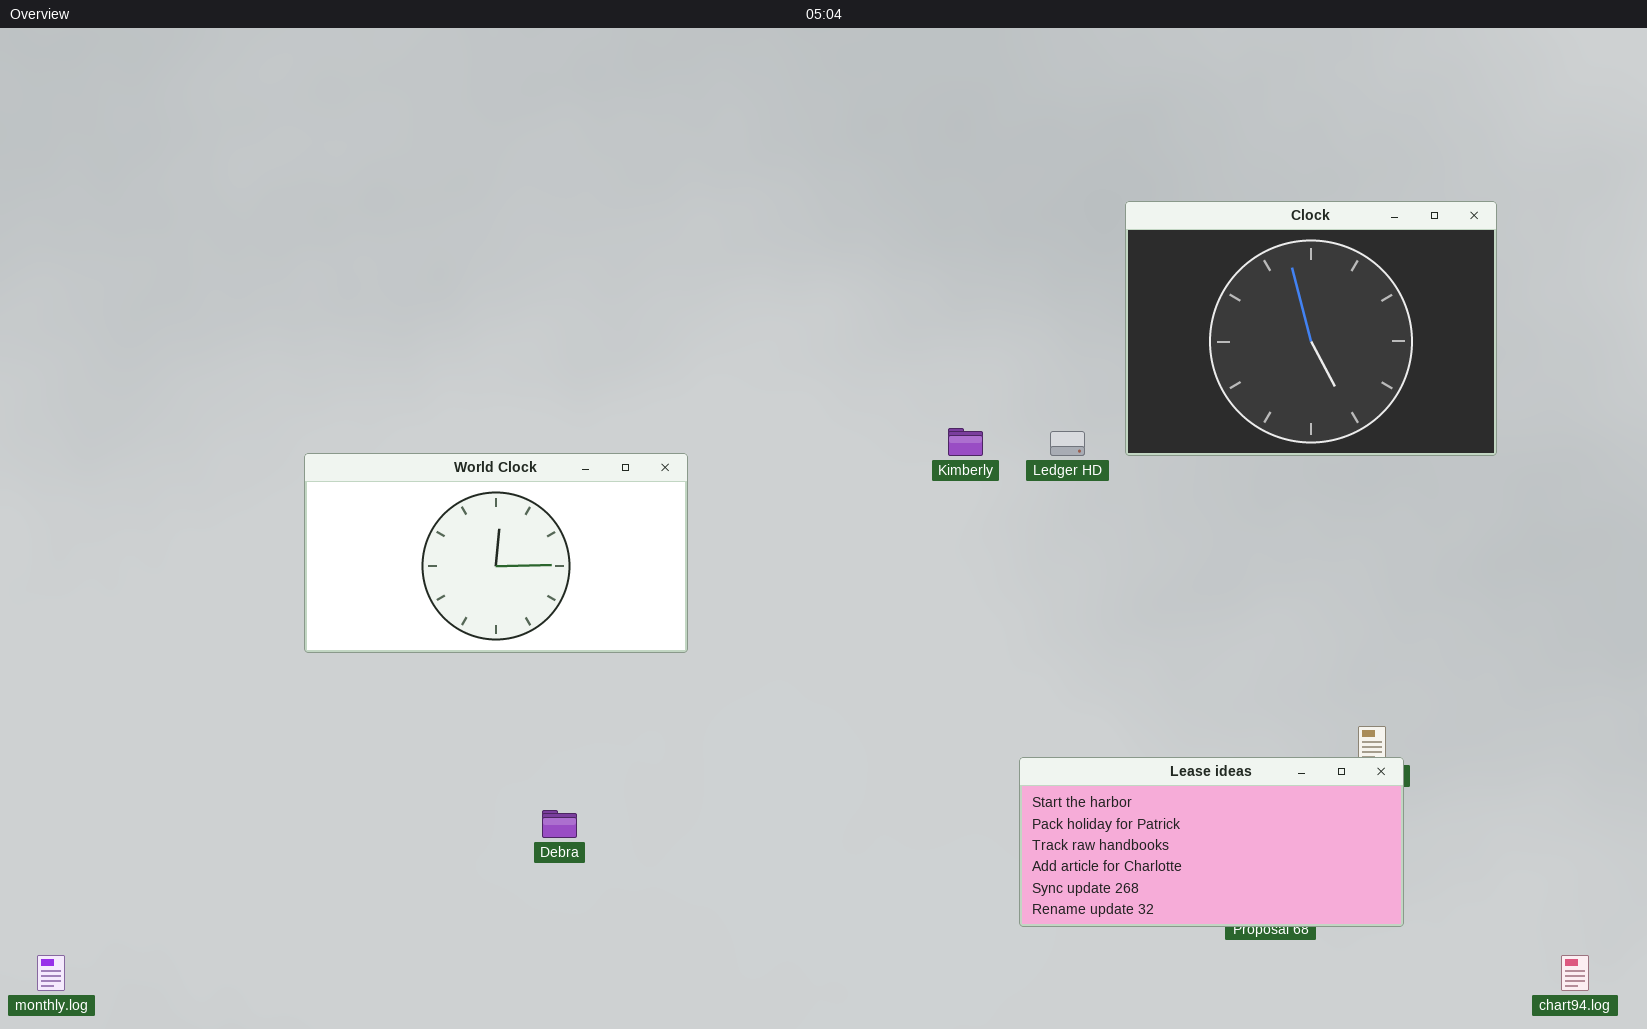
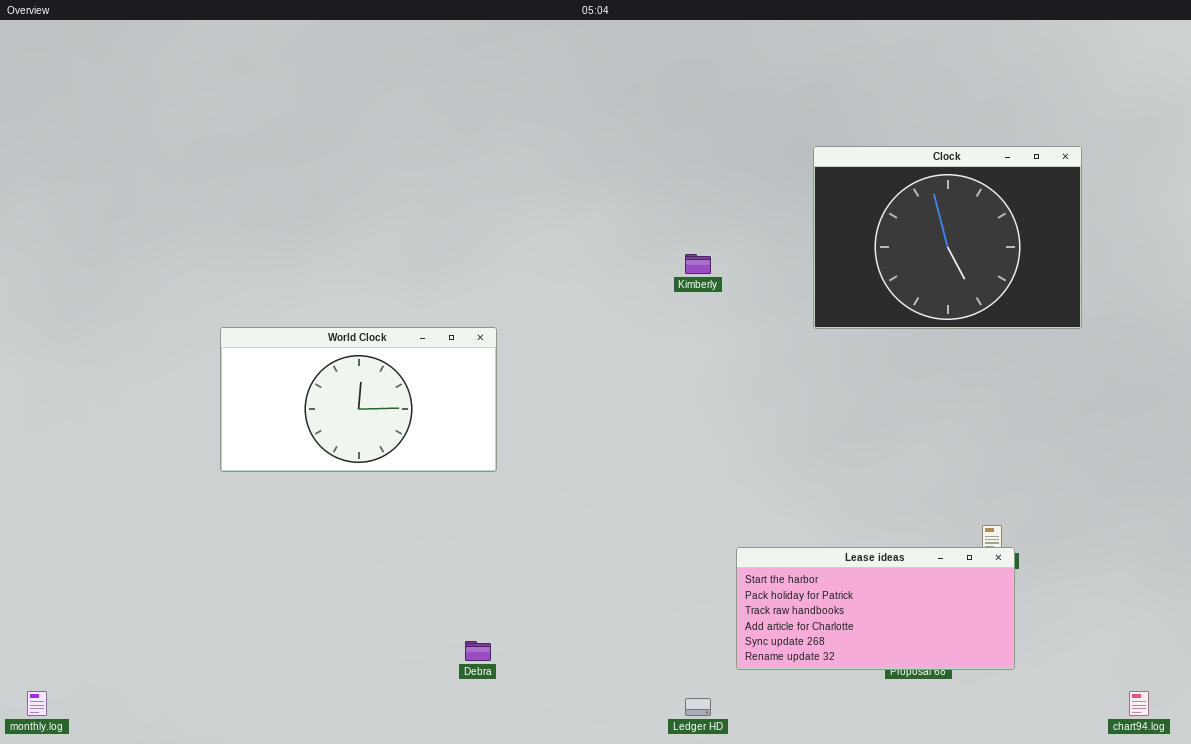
Kimberly: [948,428,983,456] -> [685,254,711,274], moved
Ledger HD: [1050,431,1085,456] -> [685,698,711,716], moved
Debra: [542,810,577,838] -> [465,641,491,661], moved

